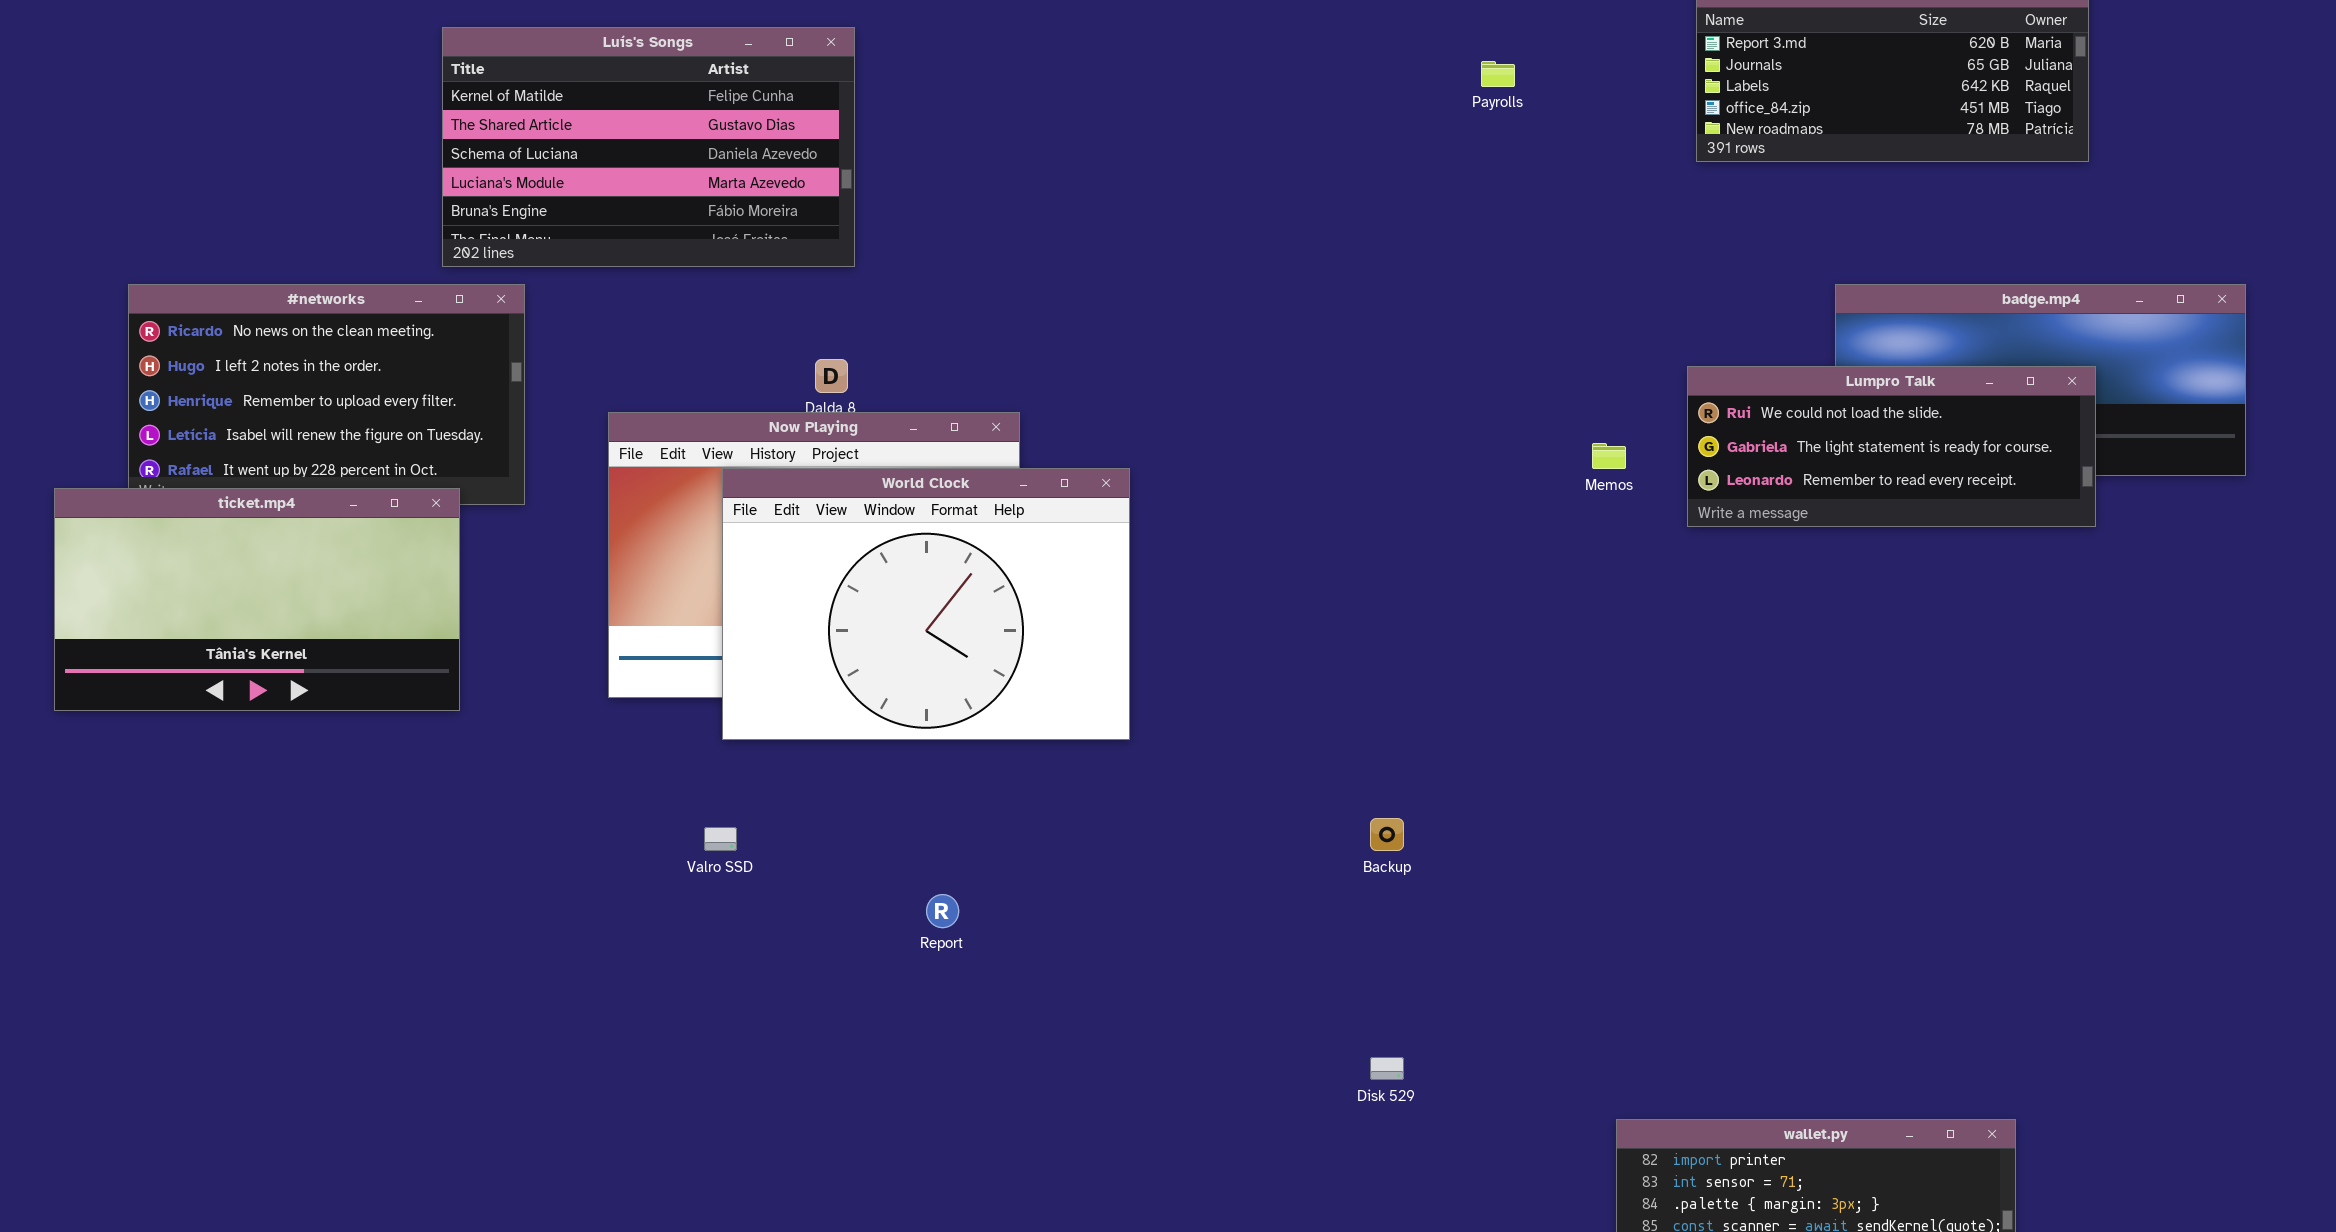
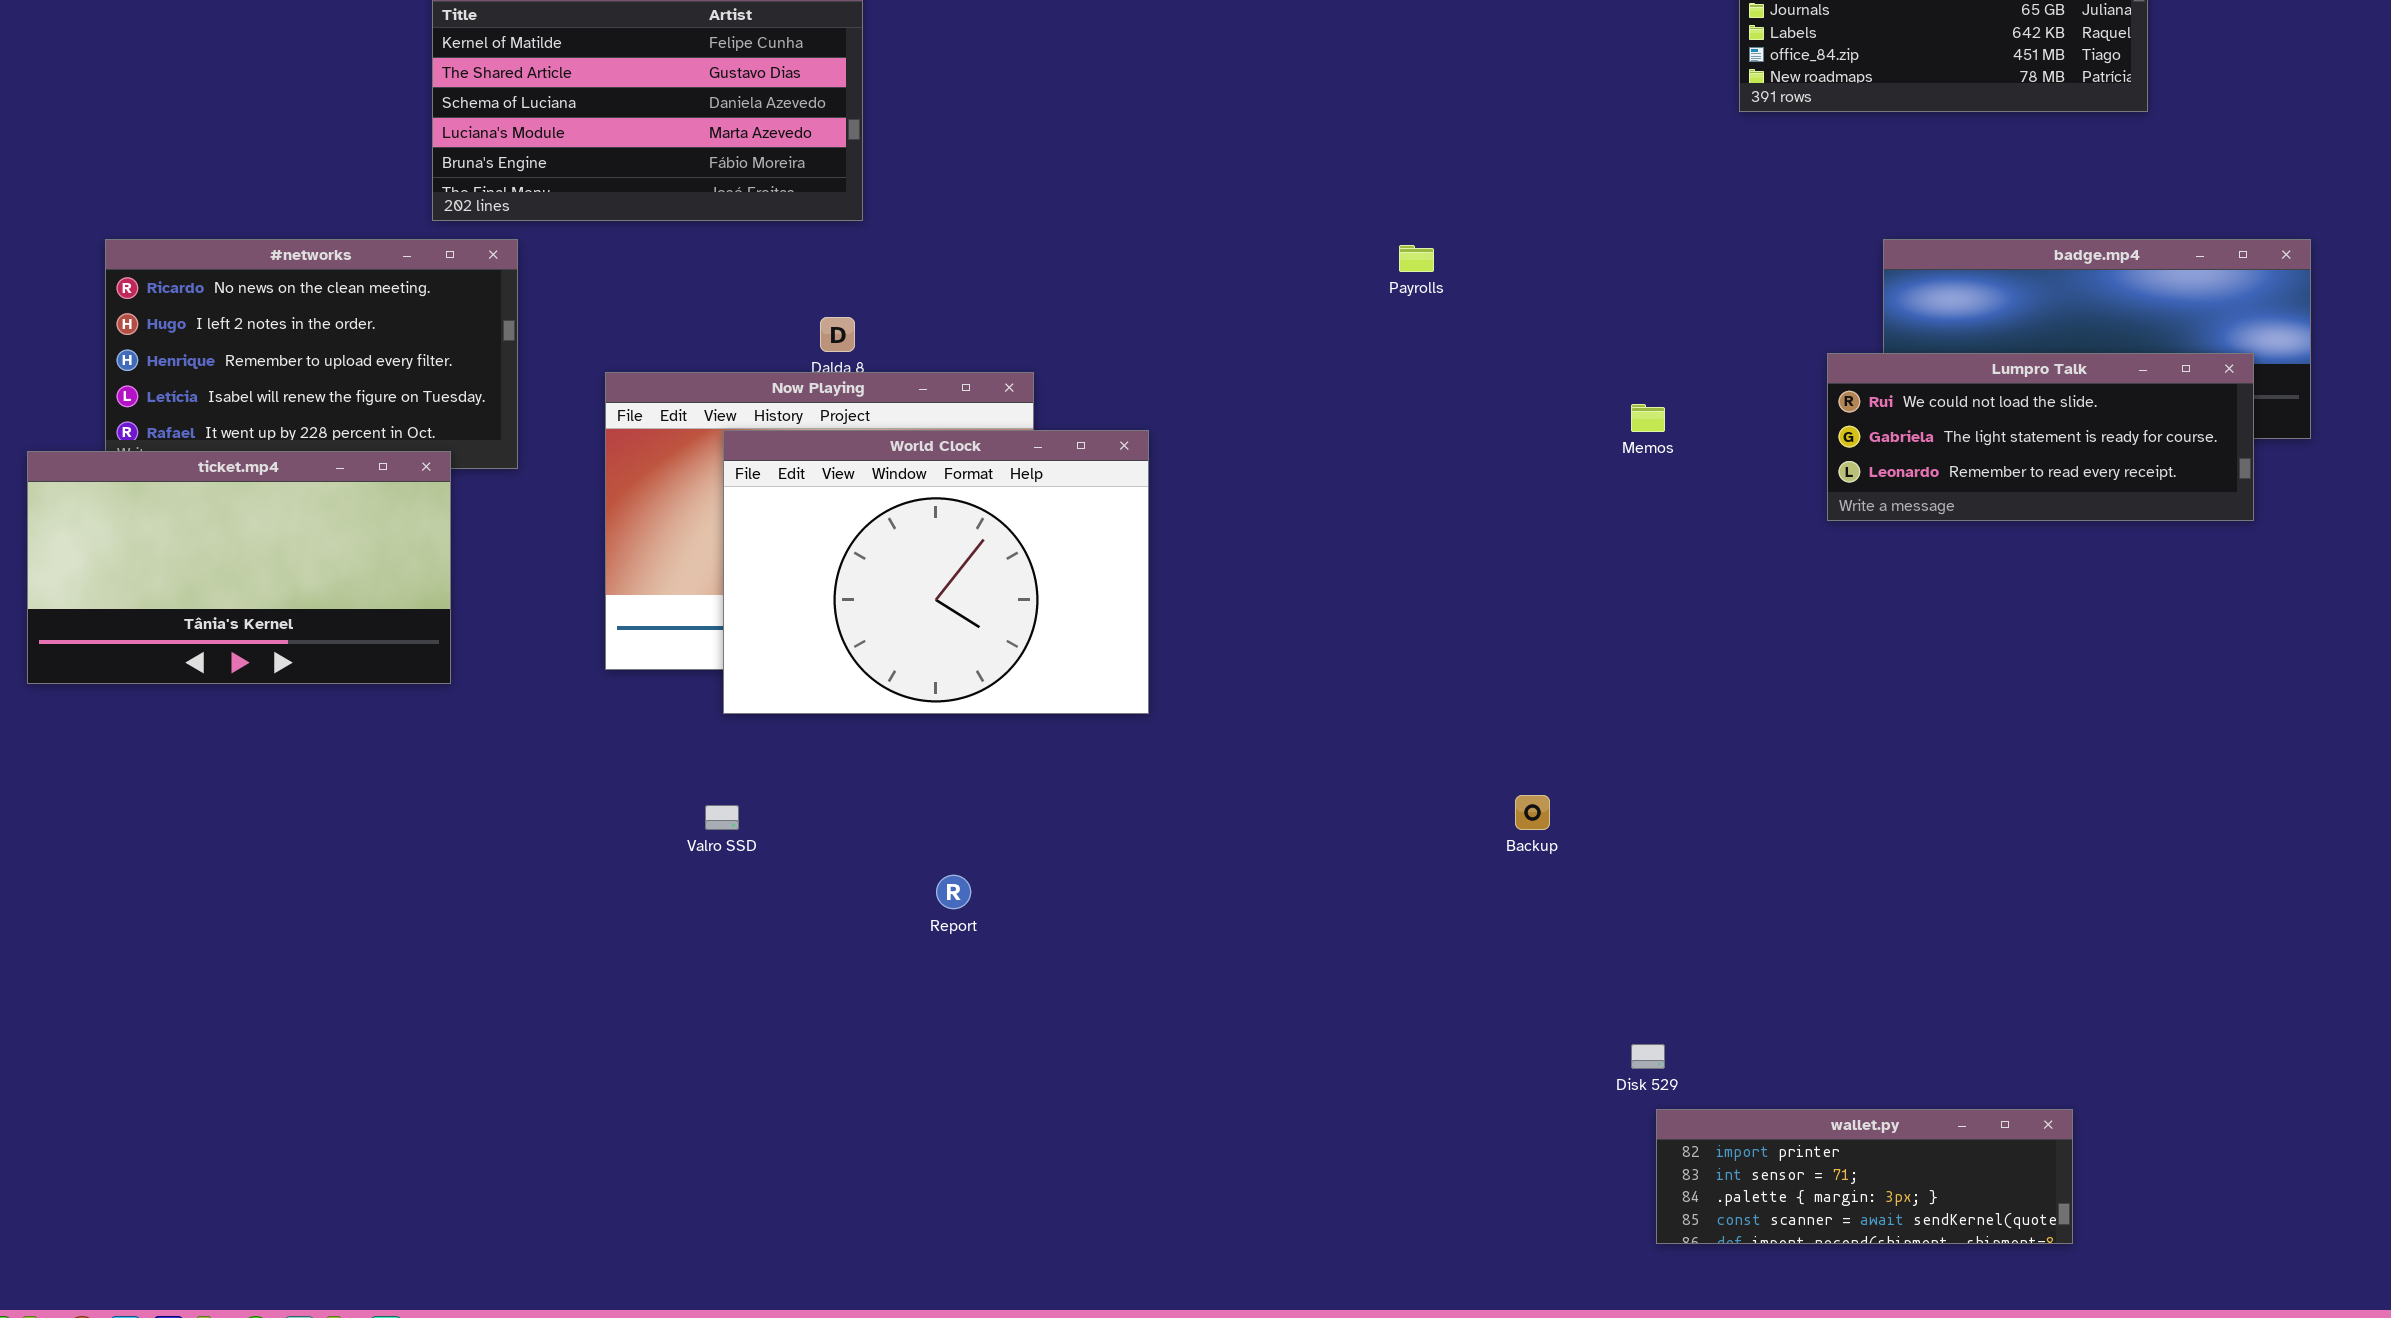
Payrolls: [1481,61,1515,87] -> [1399,245,1434,272], moved
Lumpro Talk: [1687,366,2096,527] -> [1827,353,2254,521], moved
Backup: [1370,818,1404,851] -> [1515,795,1550,830], moved
Disk 529: [1370,1057,1404,1080] -> [1631,1044,1665,1069], moved

